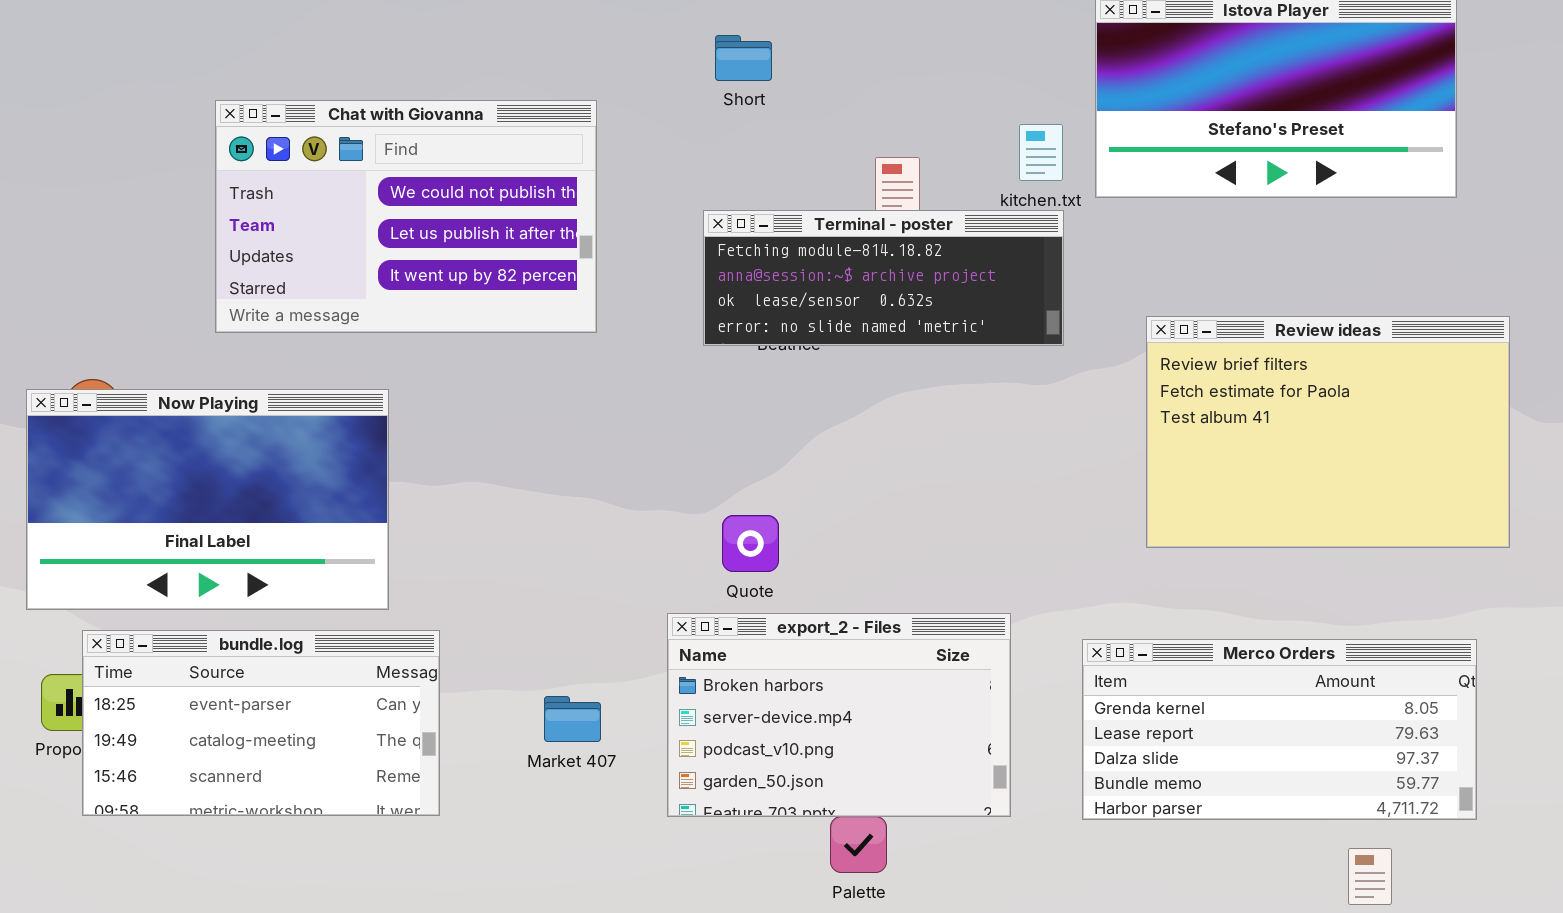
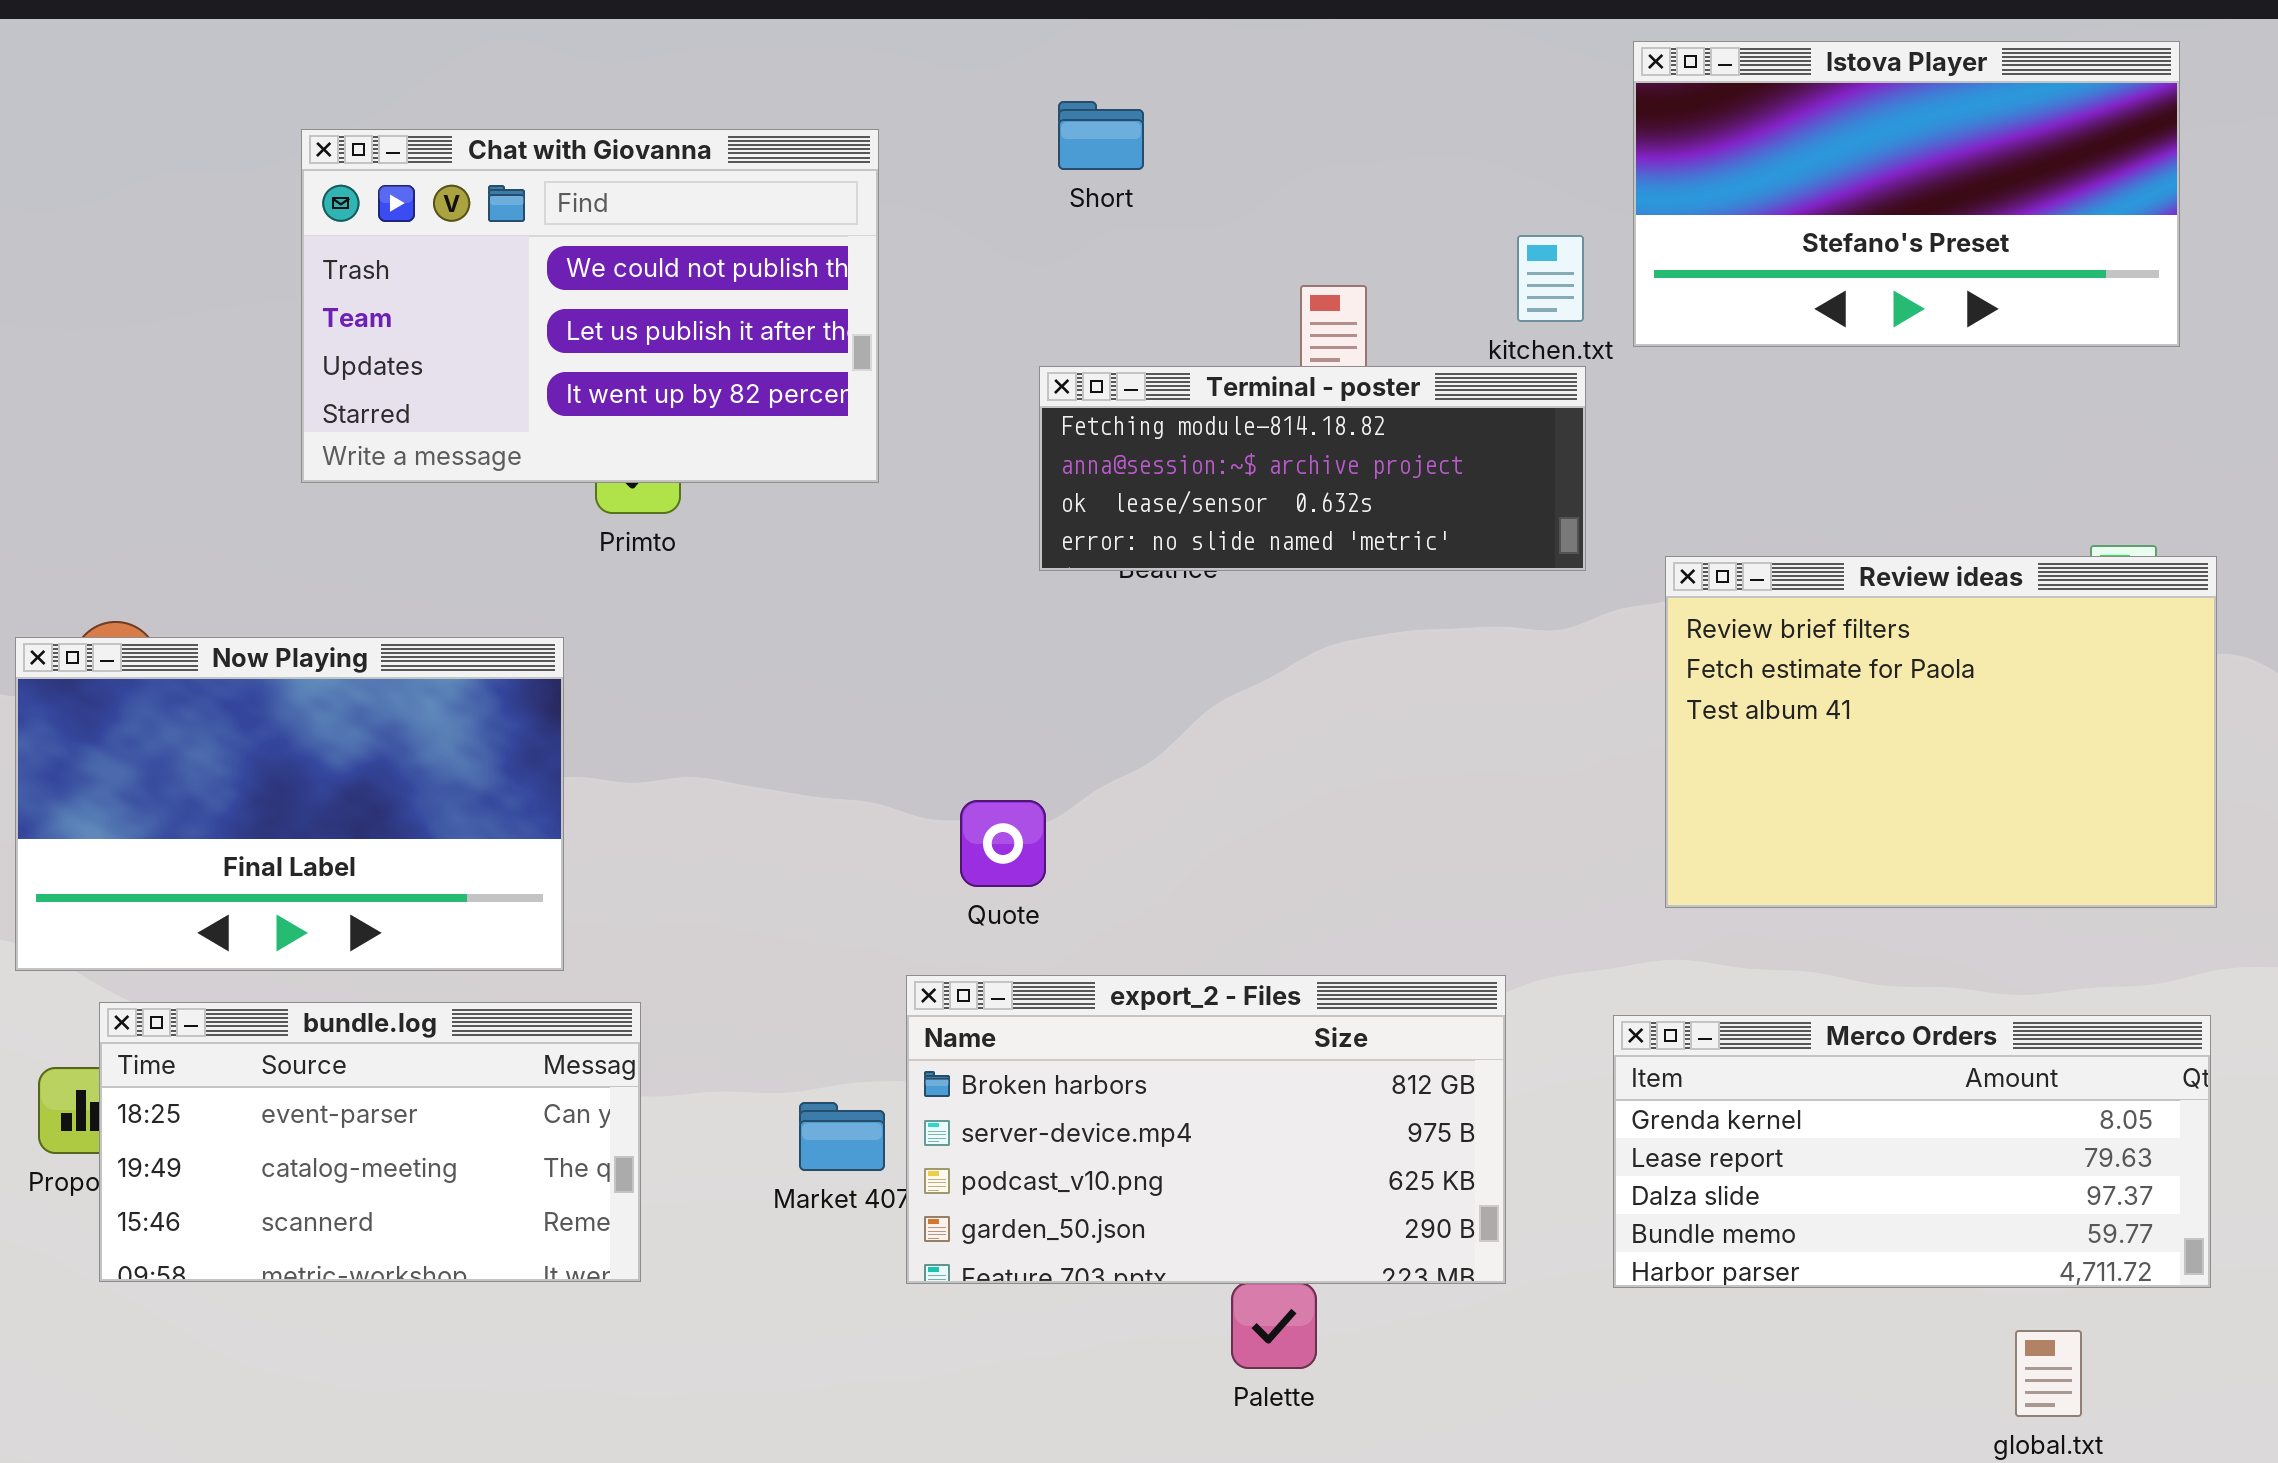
Chat with Giovanna: [215,100,597,333] -> [301,129,879,483], moved
Review ideas: [1146,316,1510,548] -> [1665,556,2217,908], moved
Quote: [722,515,779,572] -> [960,800,1046,887], moved
export_2 - Files: [667,613,1011,817] -> [906,975,1506,1284], resized

